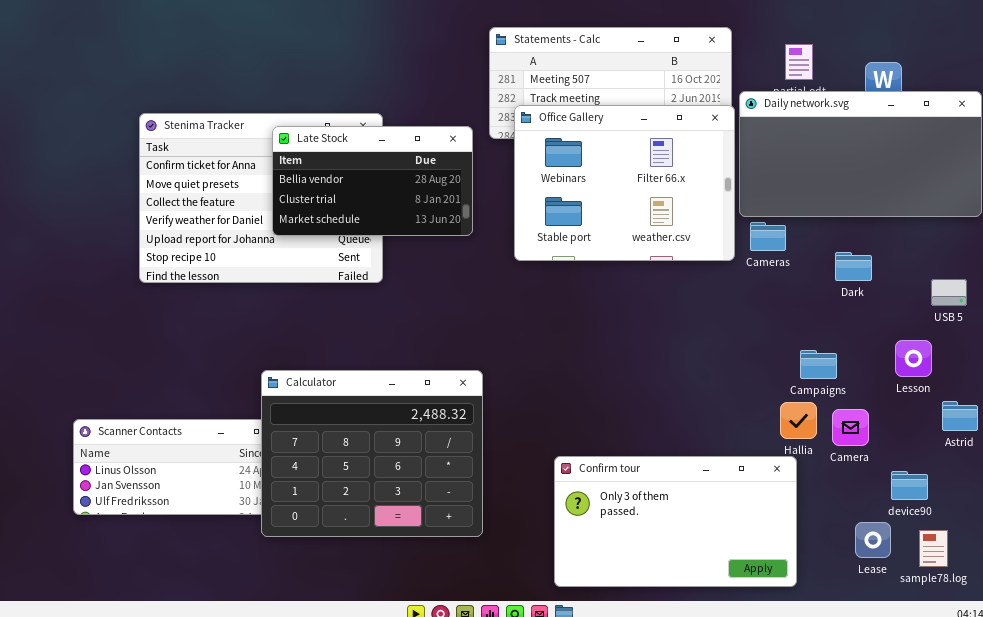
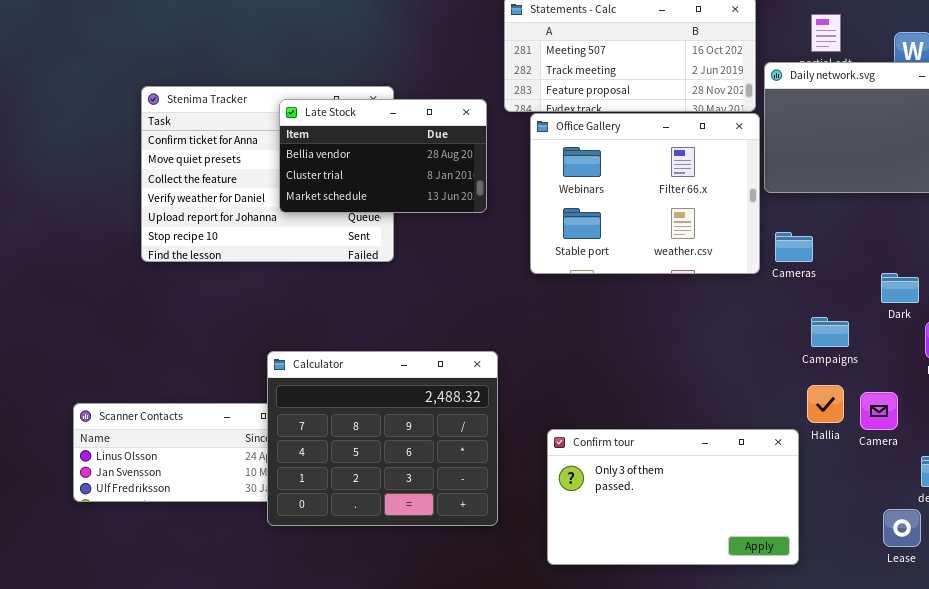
Office Gallery: [514,105,735,261] -> [530,113,760,274], moved
Cameras: [750,222,786,251] -> [775,232,813,262], moved
Dark: [835,252,872,281] -> [881,273,919,303], moved
Campaigns: [800,350,837,379] -> [811,317,849,347], moved
Confirm tour: [554,456,797,587] -> [547,429,799,565], moved

